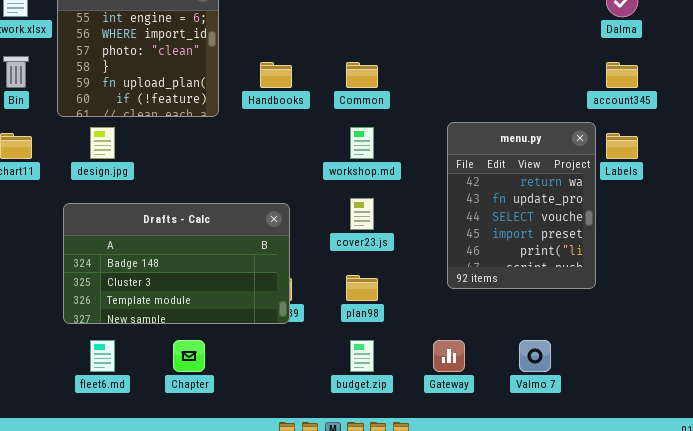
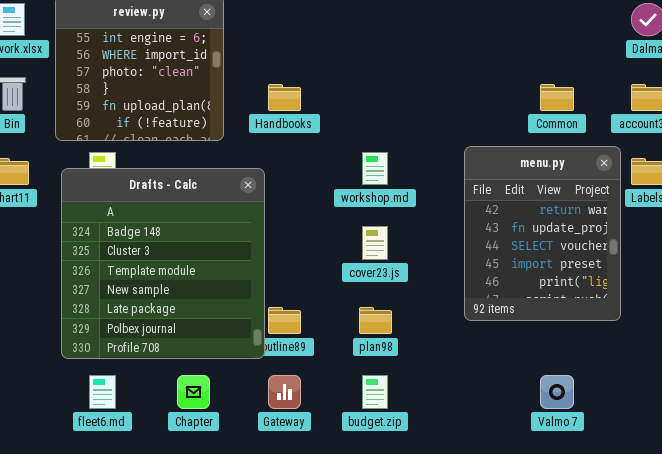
Common: [346,62,378,88] -> [540,84,574,111], moved
Drafts - Calc: [63,203,290,324] -> [61,168,265,359], resized
Gateway: [433,340,465,372] -> [268,375,301,409], moved

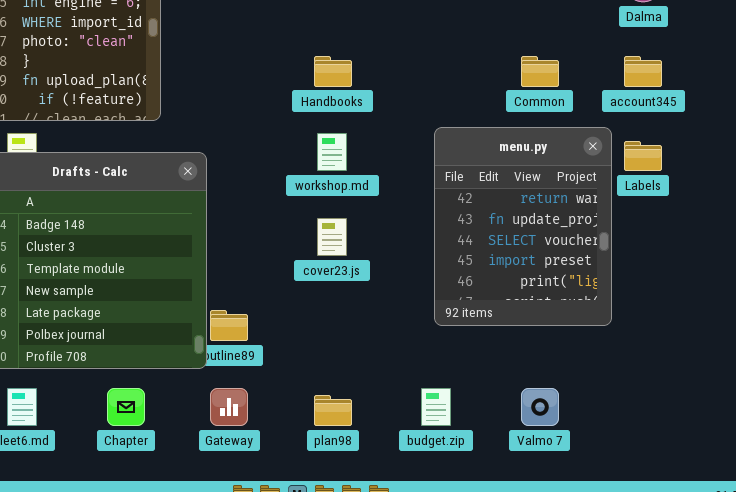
Handbooks: [268,84,301,111] -> [314,56,352,87], moved
plan98: [359,307,392,334] -> [314,395,352,426], moved
budget.zip: [362,375,388,409] -> [421,388,451,426], moved

